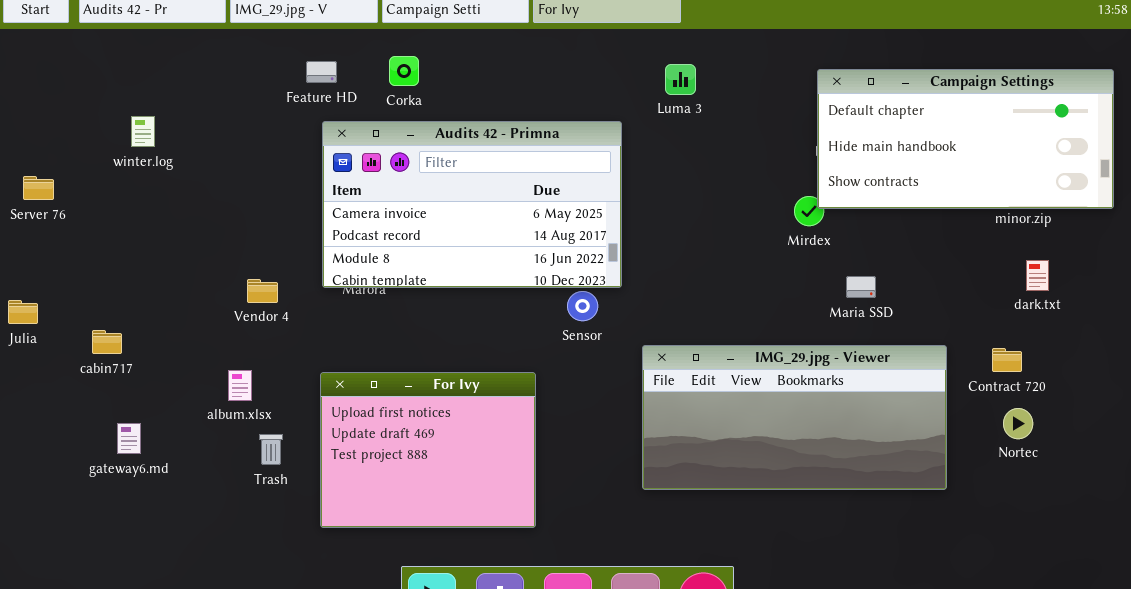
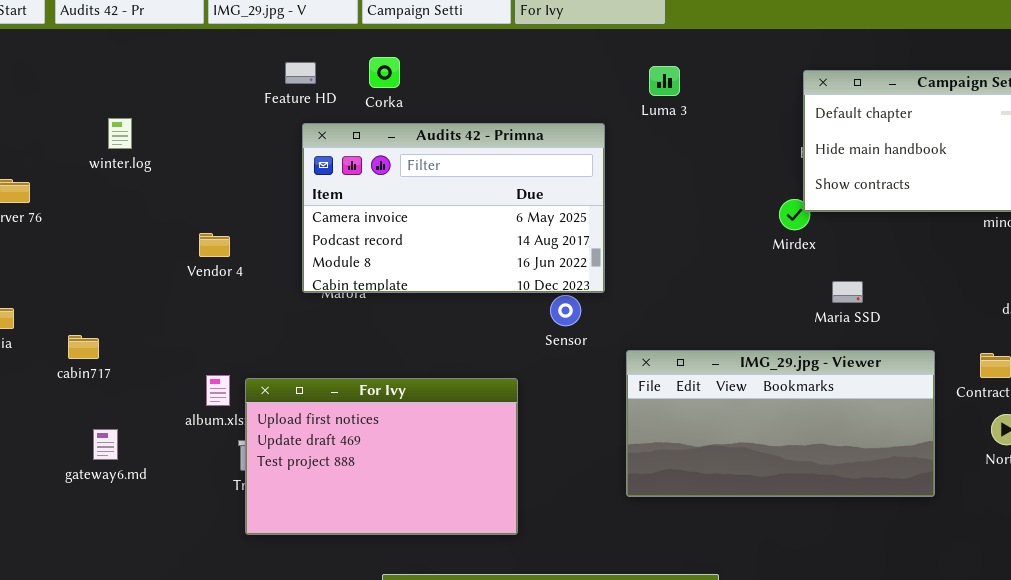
Vendor 4: [247,279,278,303] -> [199,233,230,257], moved
For Ivy: [320,372,536,528] -> [245,378,518,535], resized

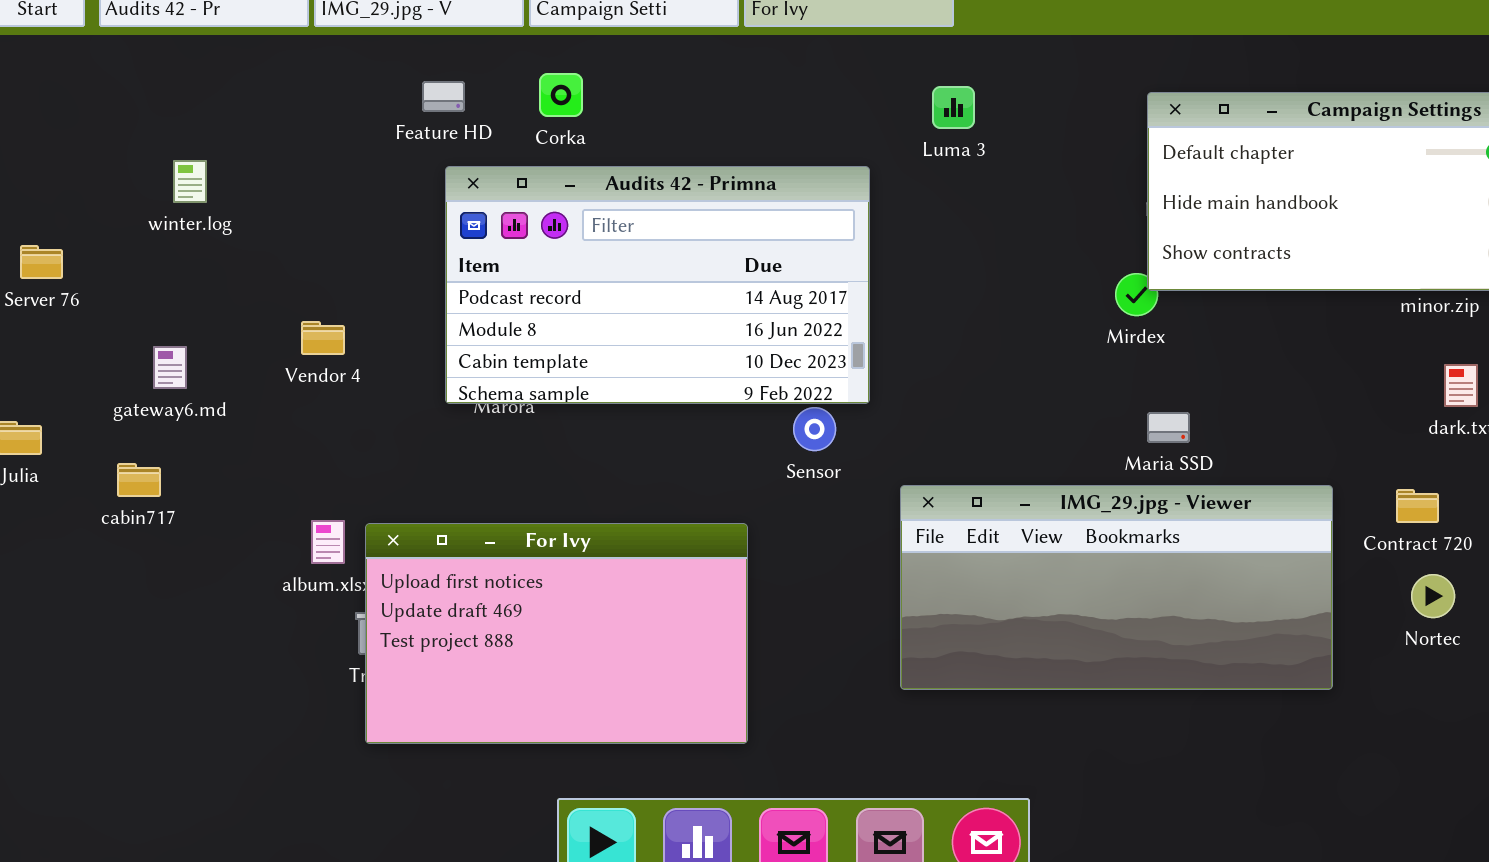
Audits 42 - Primna: [302,123,605,293] -> [445,166,870,404], scrolled down 1 row
Maria SSD: [832,281,863,303] -> [1147,412,1190,443], moved
gateway6.md: [93,429,118,460] -> [153,346,187,389], moved

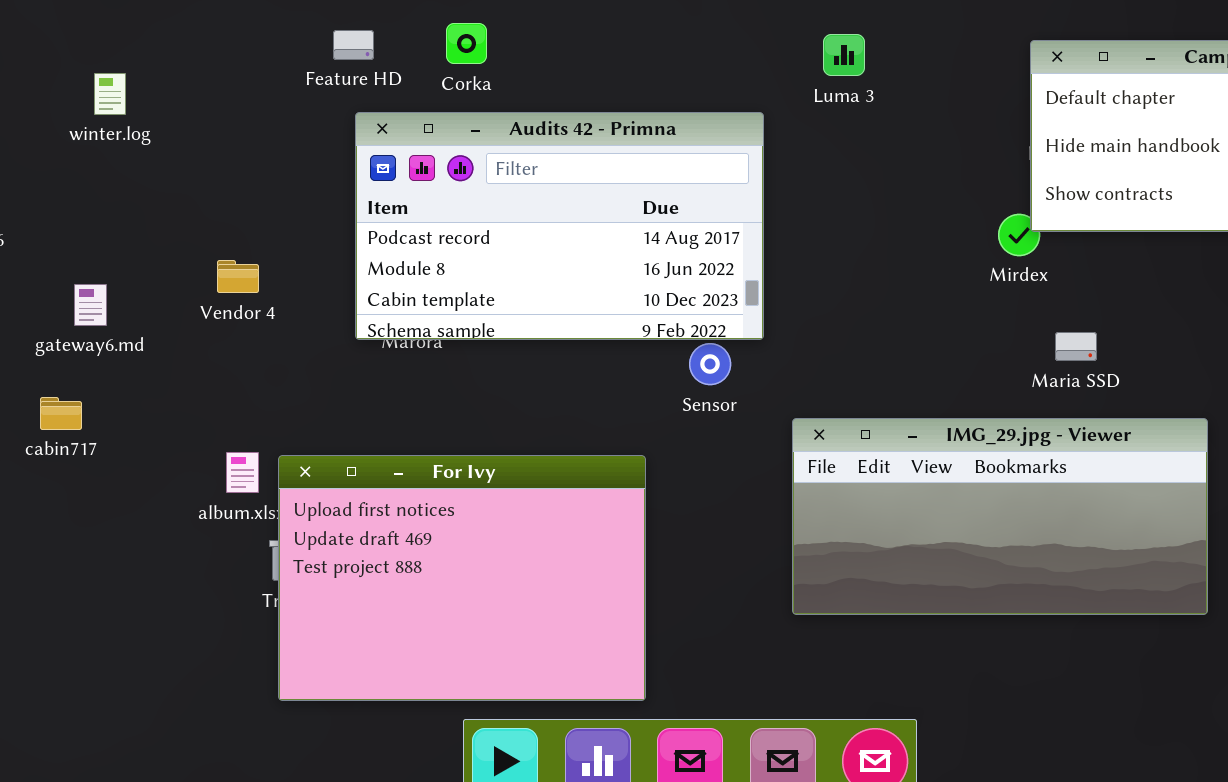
winter.log: [173,160,207,203] -> [94,73,126,115], moved
Maria SSD: [1147,412,1190,443] -> [1055,332,1097,361], moved
For Ivy: [365,523,748,744] -> [278,455,646,701], resized

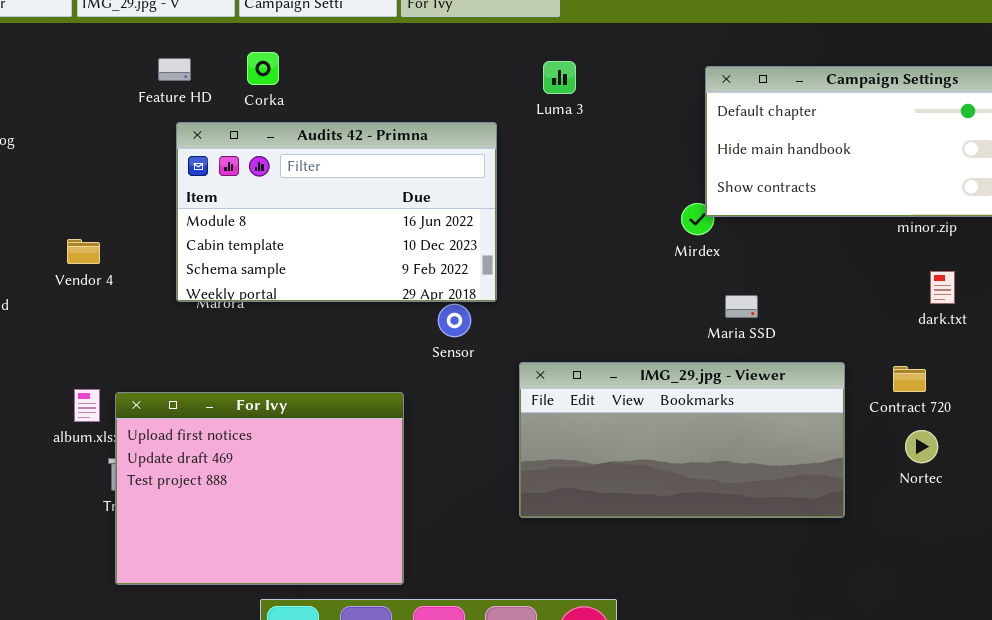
Audits 42 - Primna: [355,112,764,340] -> [176,122,497,302], scrolled down 1 row

